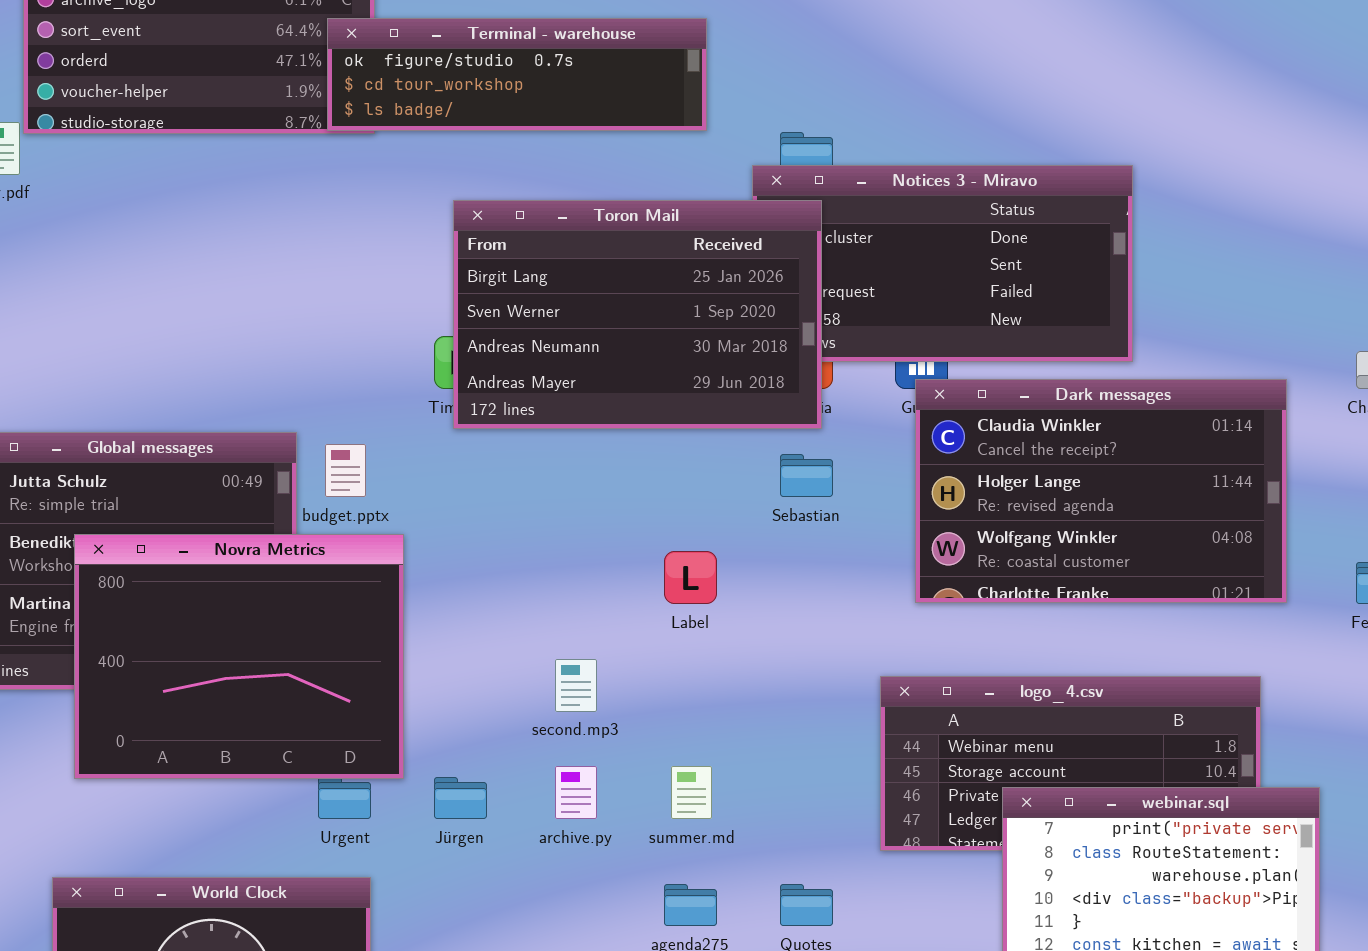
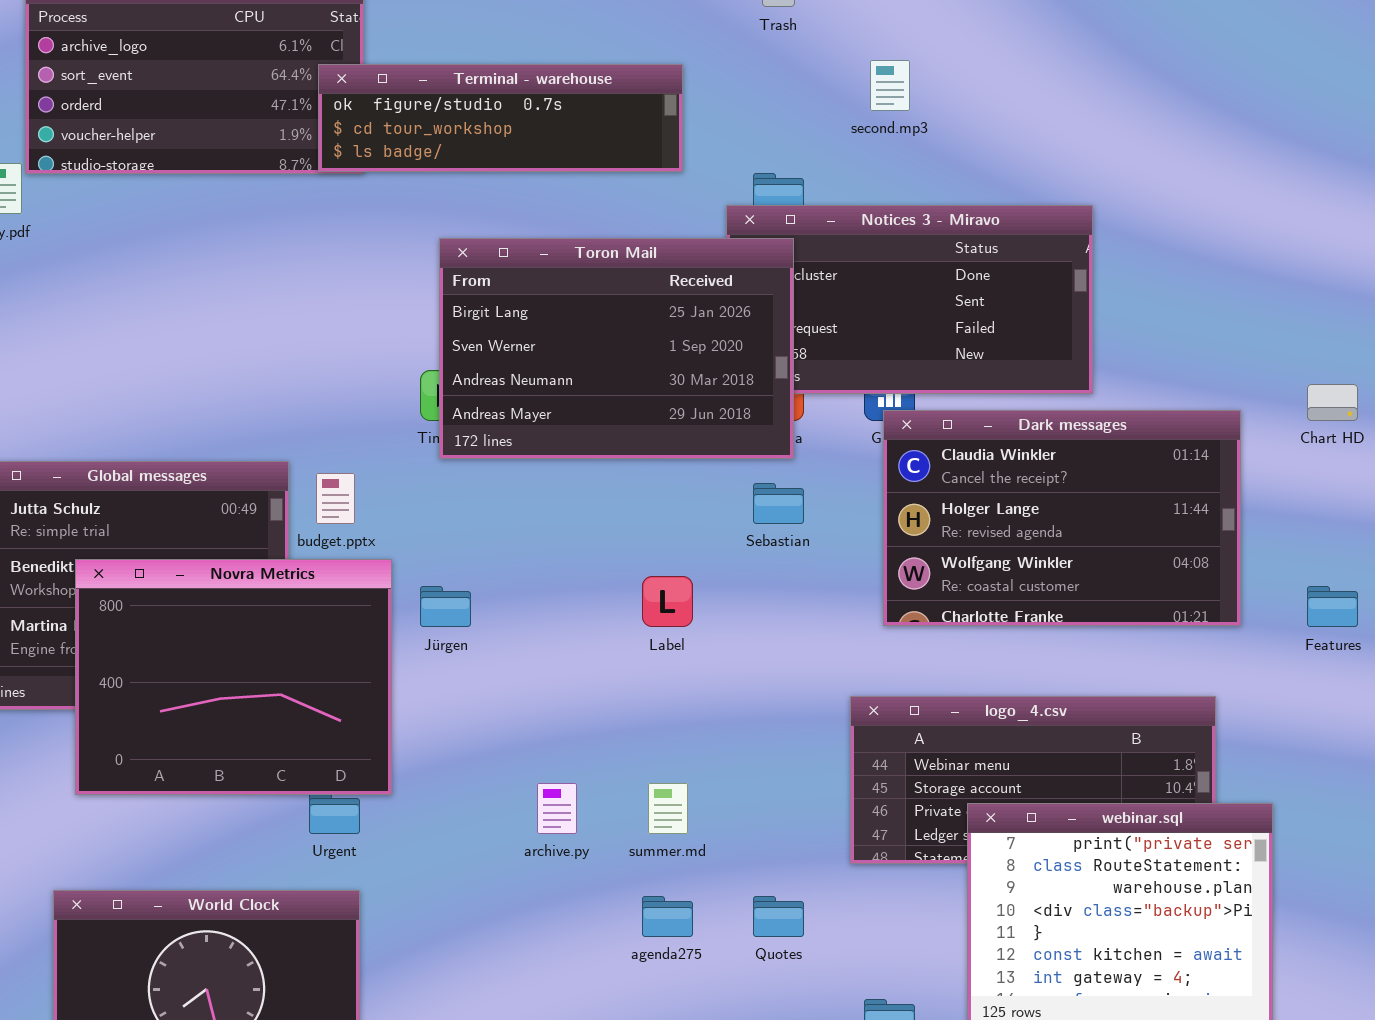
second.mp3: [555,659,597,712] -> [870,60,910,111], moved
Jürgen: [434,777,487,819] -> [420,586,471,627], moved

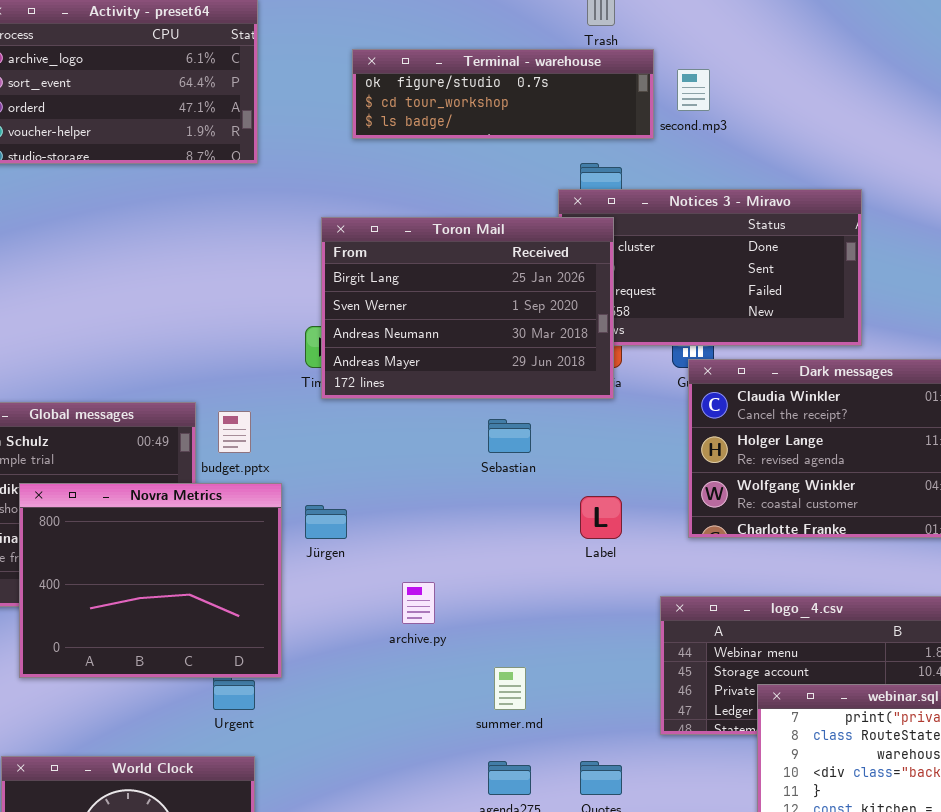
Terminal - warehouse: [318,64,683,172] -> [352,49,654,139], moved
Sebastian: [753,483,804,524] -> [488,419,531,453], moved
Label: [642,576,693,627] -> [580,496,622,539], moved
archive.py: [537,783,577,834] -> [402,582,435,624], moved

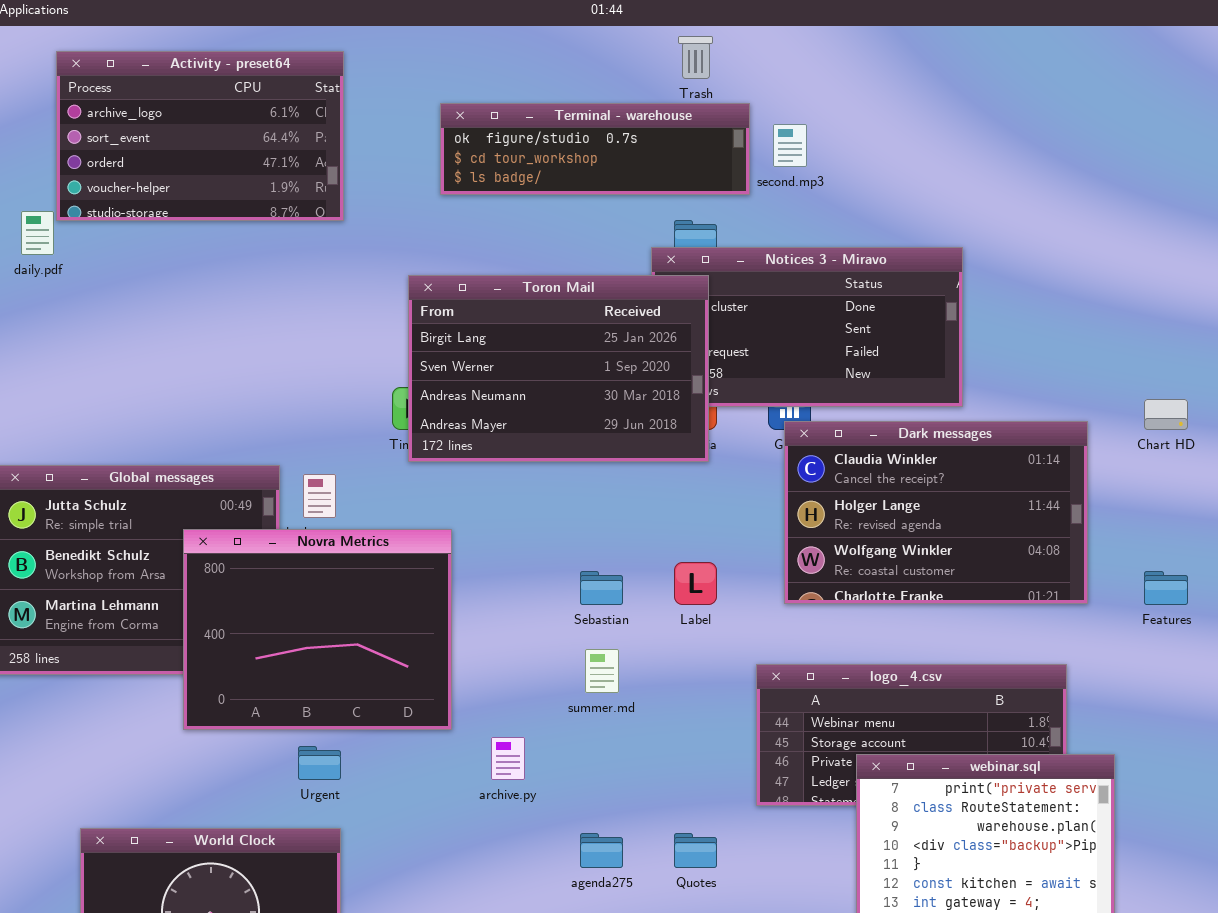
Sebastian: [488,419,531,453] -> [580,571,623,605], moved
Novra Metrics: [19,483,282,678] -> [183,529,452,730], moved
archive.py: [402,582,435,624] -> [491,737,525,780], moved
summer.md: [494,667,526,710] -> [585,649,619,693], moved

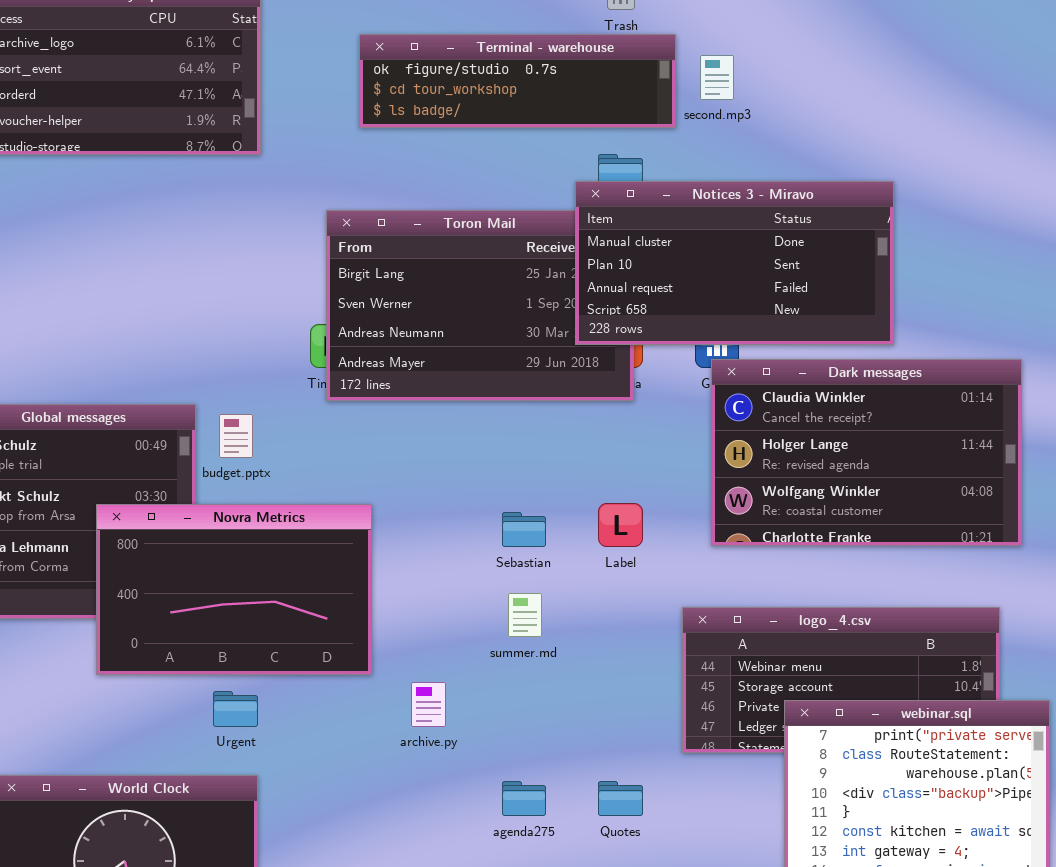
Notices 3 - Miravo: [651,247,963,407] -> [575,181,894,345], raised
Novra Metrics: [183,529,452,730] -> [96,504,372,675], resized

